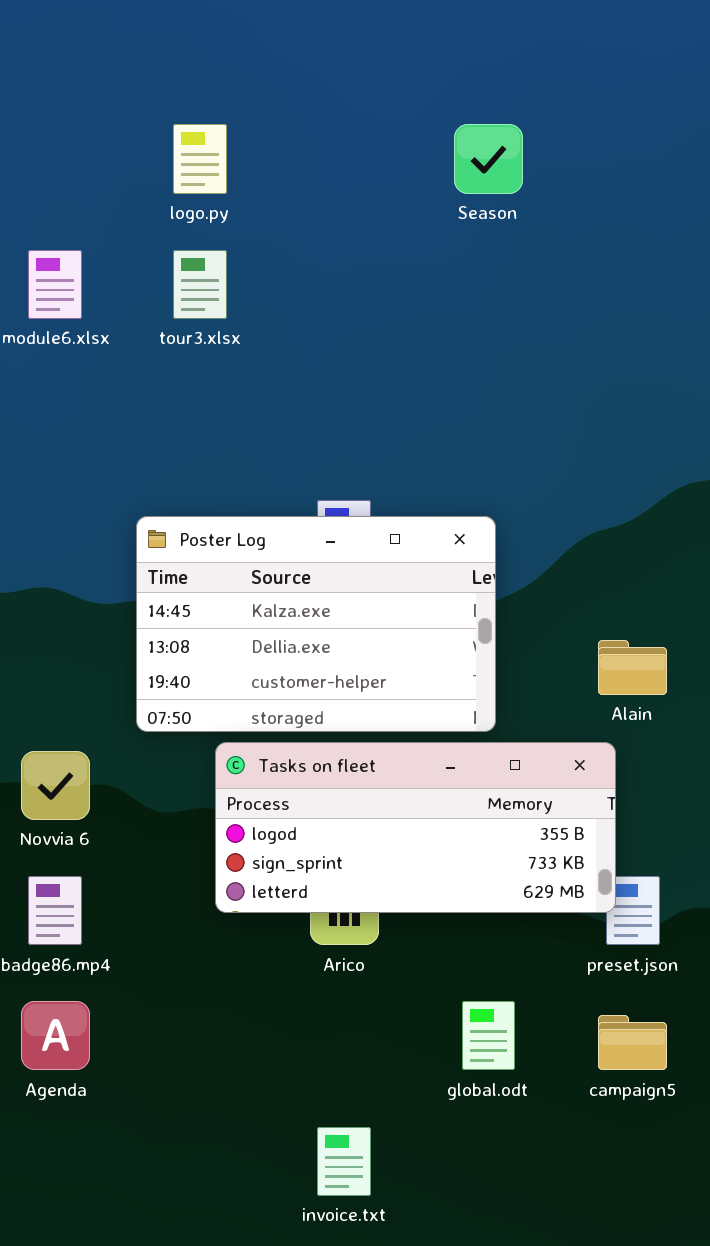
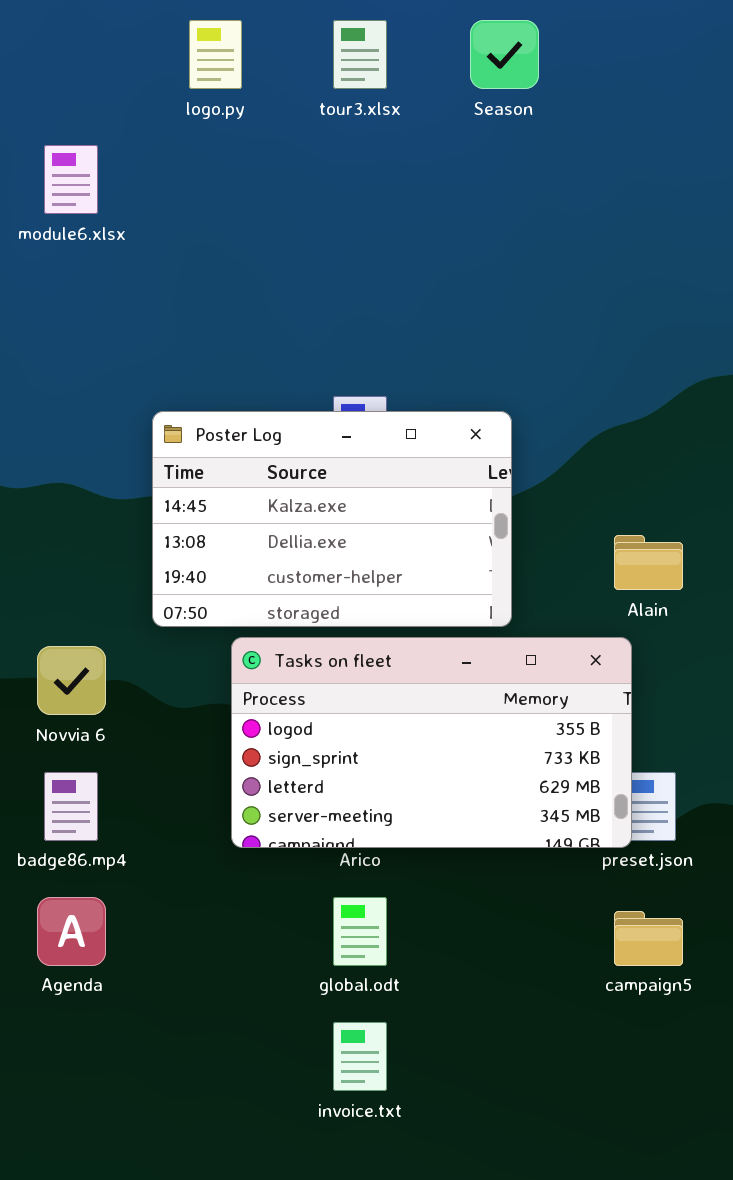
tour3.xlsx: [173,250,227,319] -> [333,20,387,89], moved
Tasks on fleet: [215,742,616,913] -> [231,637,632,848], resized
global.odt: [462,1001,515,1070] -> [333,897,387,966], moved

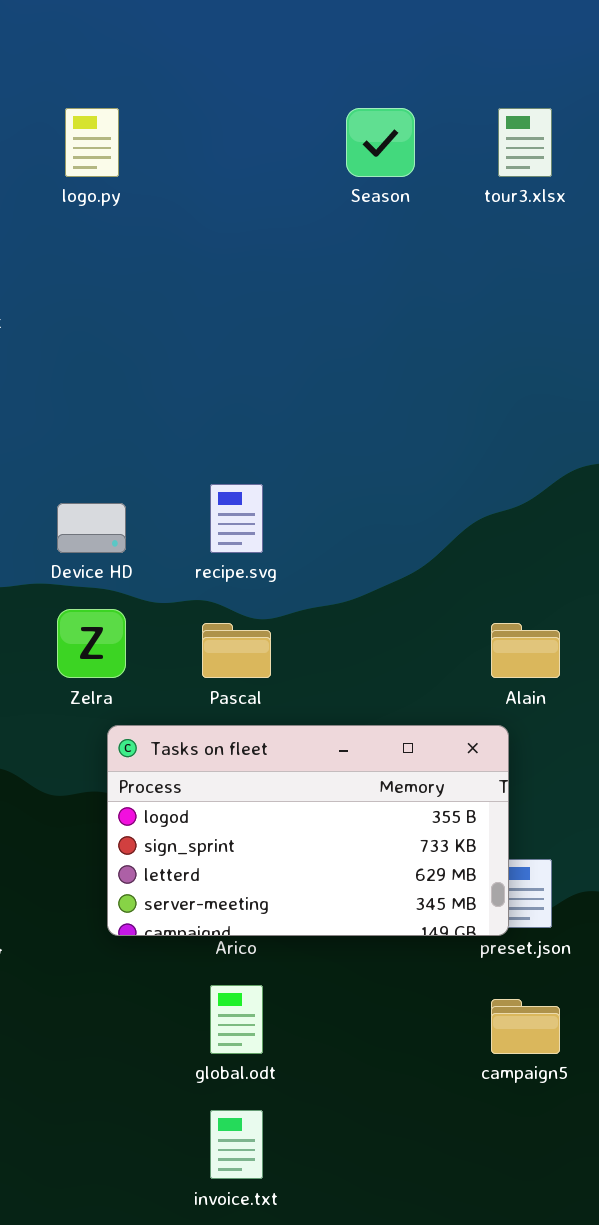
tour3.xlsx: [333,20,387,89] -> [498,108,552,177], moved
Poster Log: [152,411,512,627] -> none, closed

